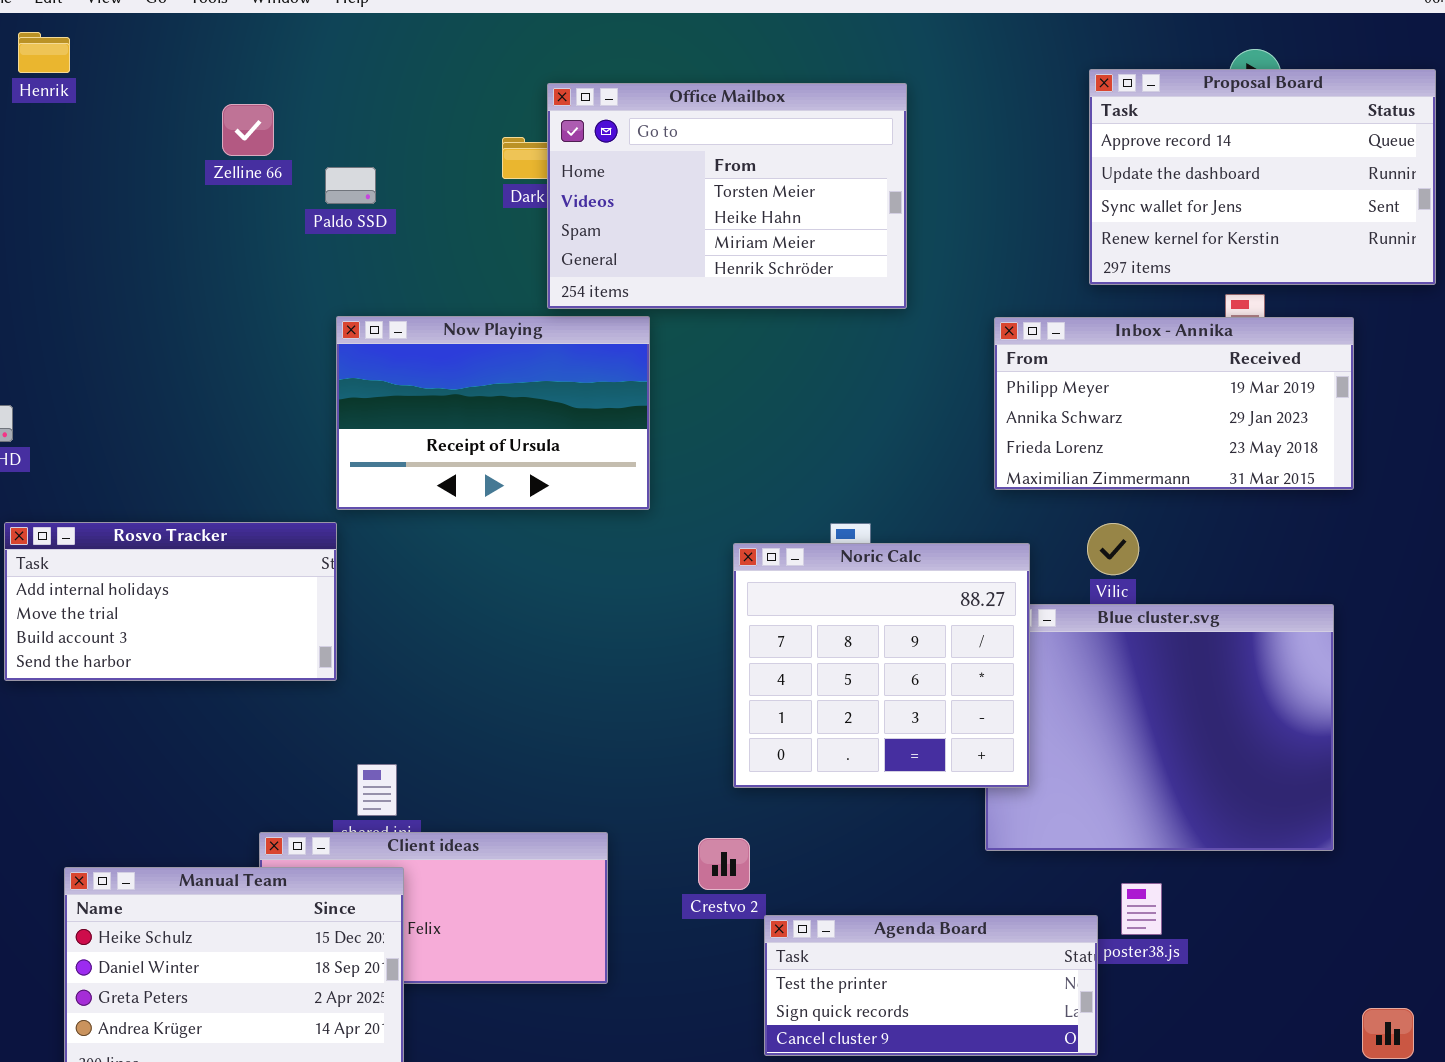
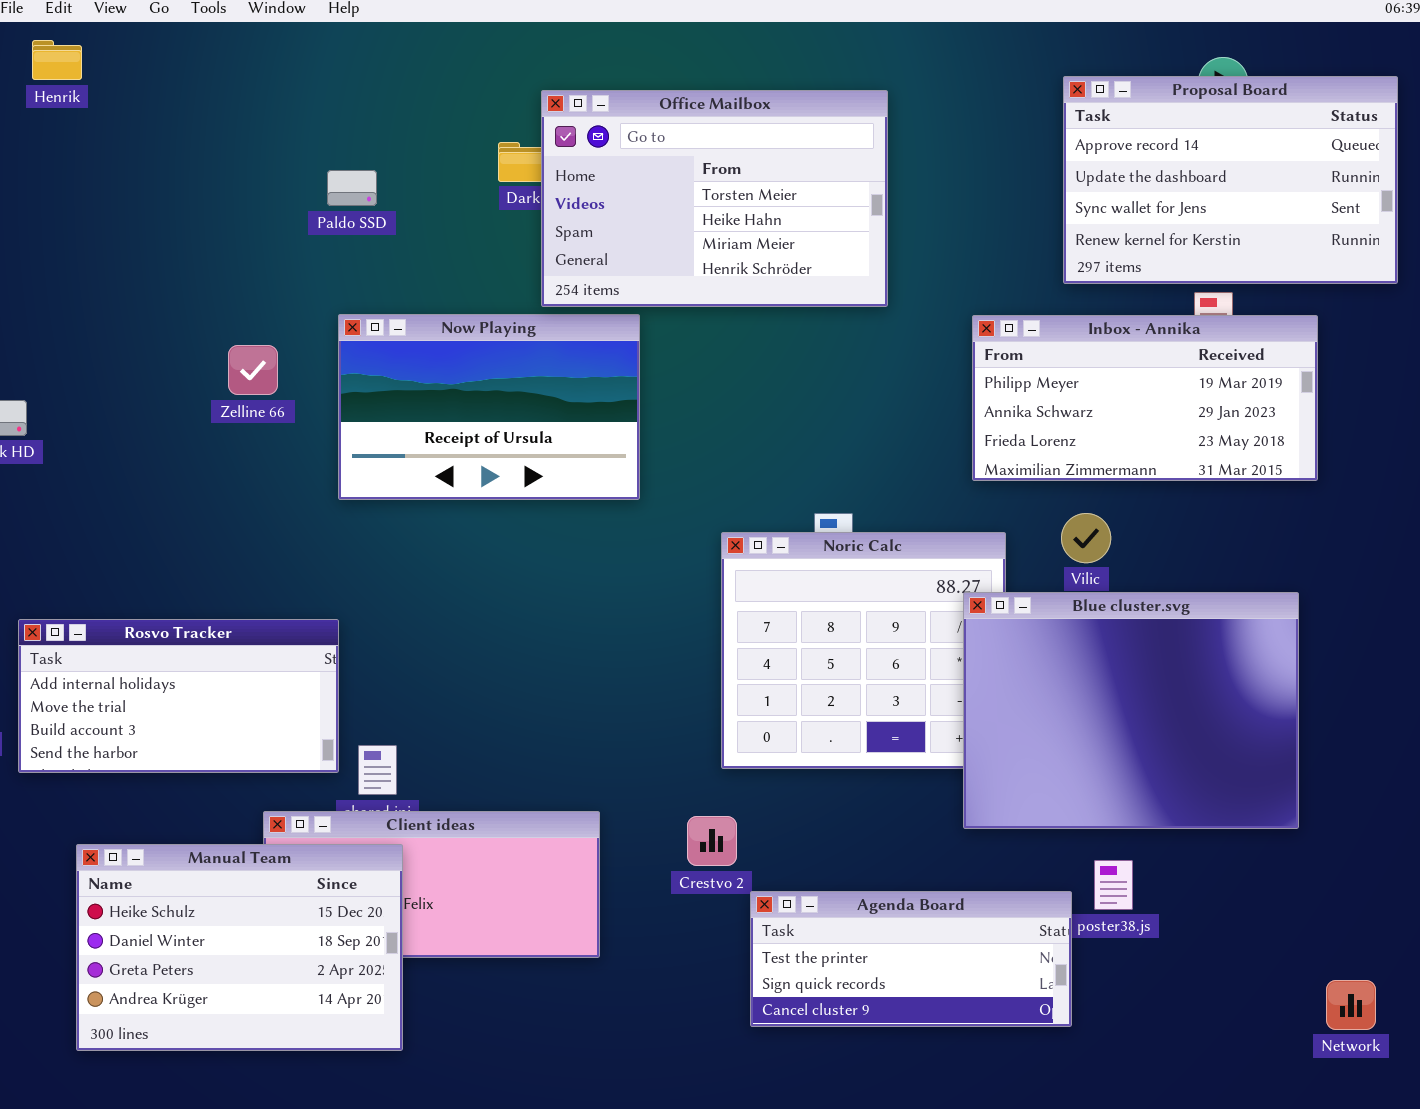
Zelline 66: [222,104,274,156] -> [228,345,278,395], moved
Rosvo Tracker: [4,522,337,681] -> [18,619,339,773], moved
Blue cluster.svg: [985,604,1334,851] -> [963,592,1299,829], raised

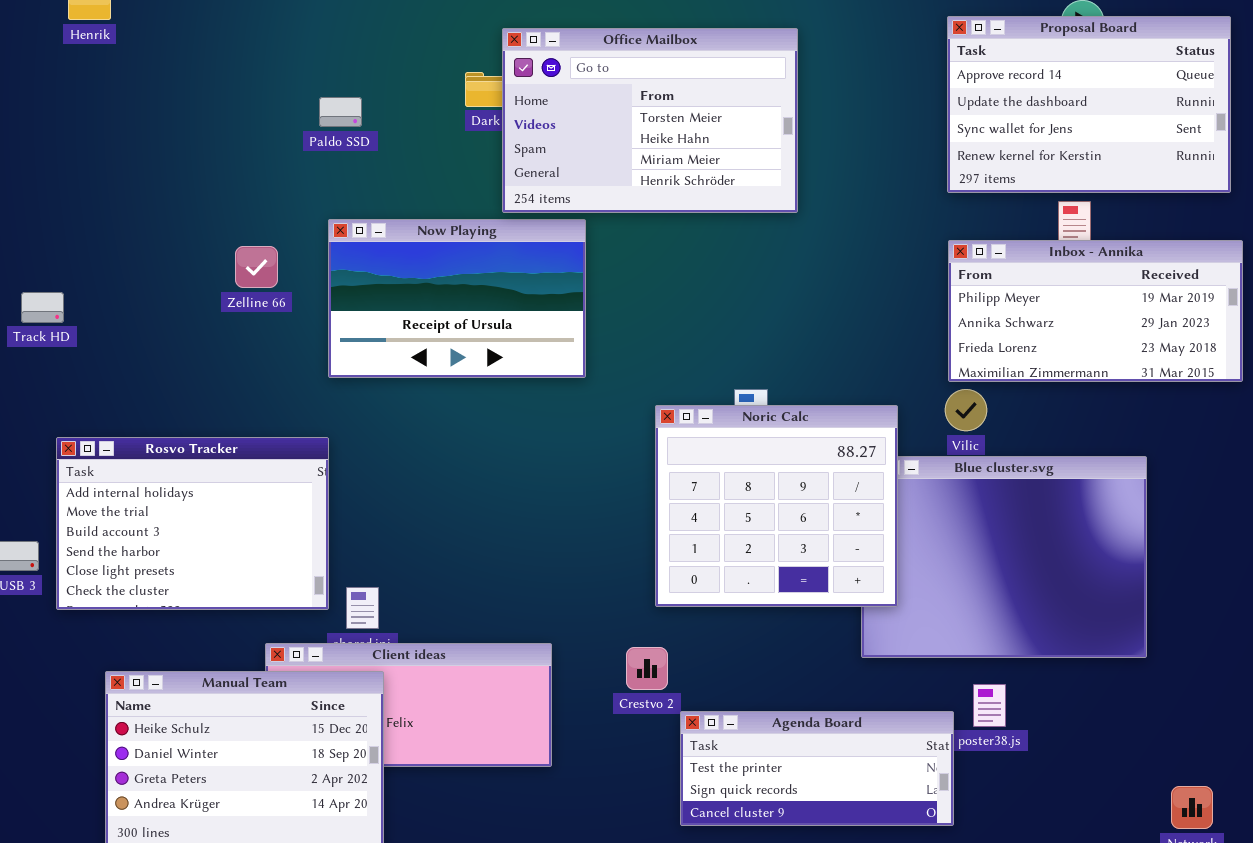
Inbox - Annika: [972,315,1318,481] -> [948,240,1243,382], moved
Noric Calc: [721,532,1006,769] -> [655,405,898,607], raised
Rosvo Tracker: [18,619,339,773] -> [56,437,329,610], resized

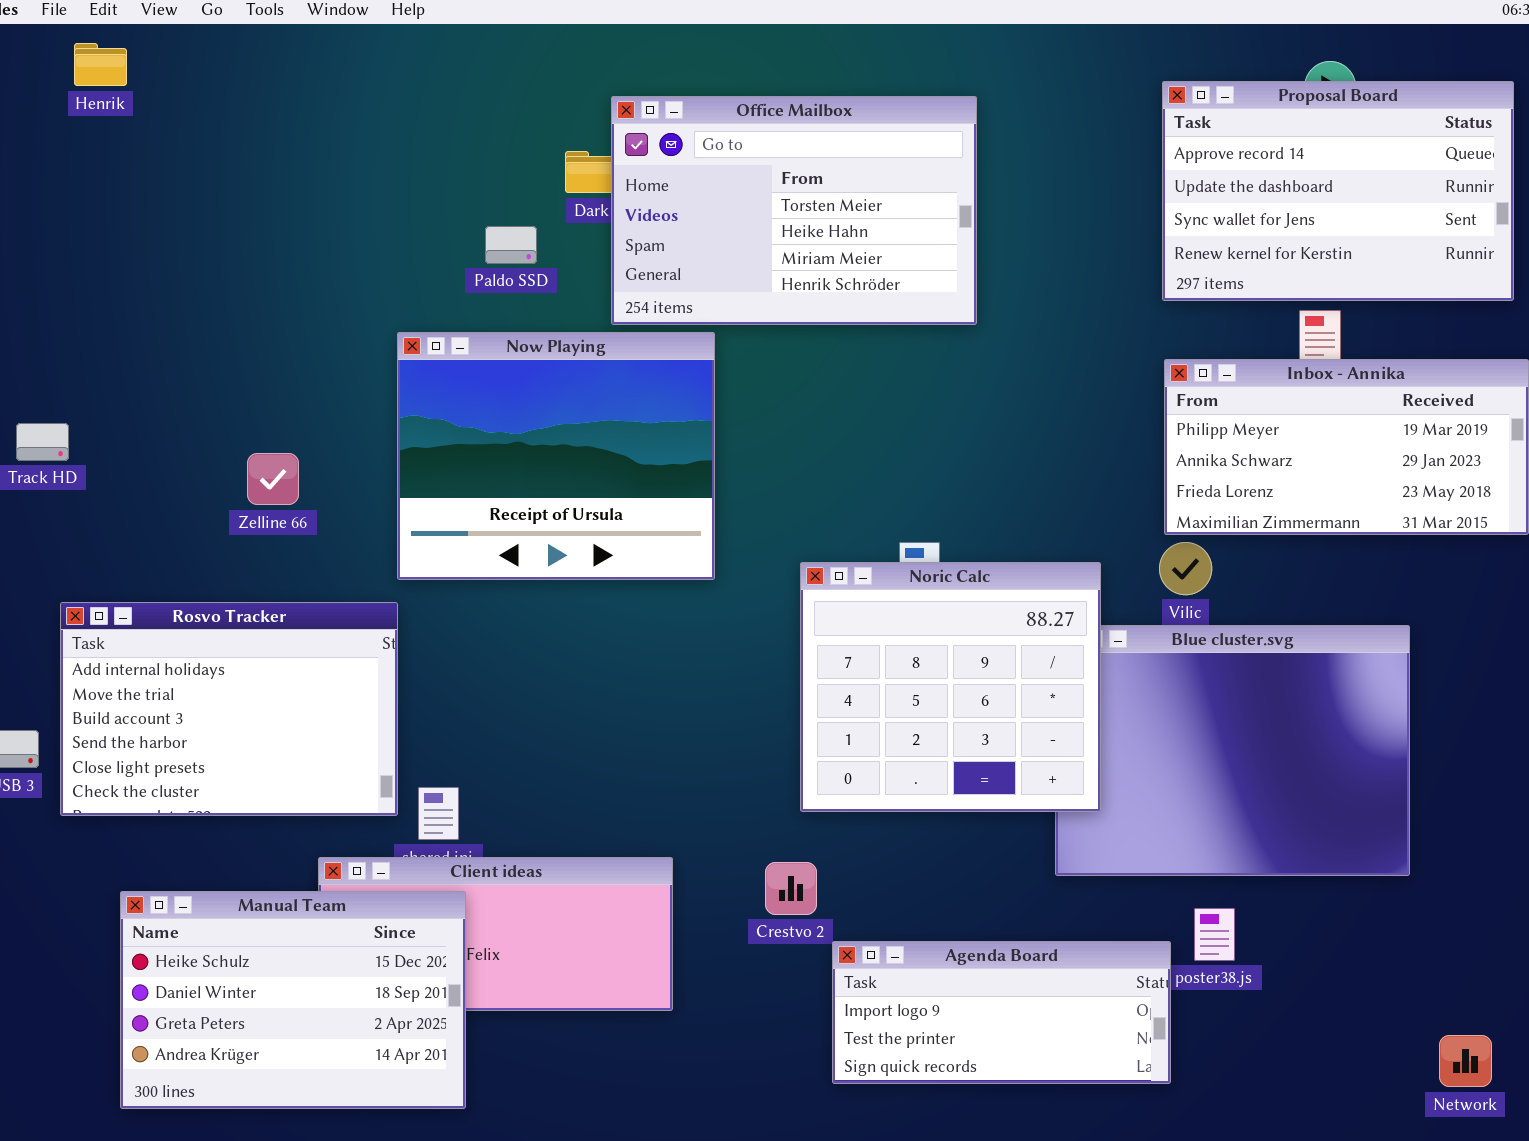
Paldo SSD: [319,97,362,127] -> [485,226,537,264], moved
Now Playing: [328,219,586,378] -> [397,332,715,580], resized
Zelline 66: [235,246,278,288] -> [247,453,299,505], moved
Agenda Board: [680,711,954,826] -> [832,941,1171,1084], scrolled up 1 row

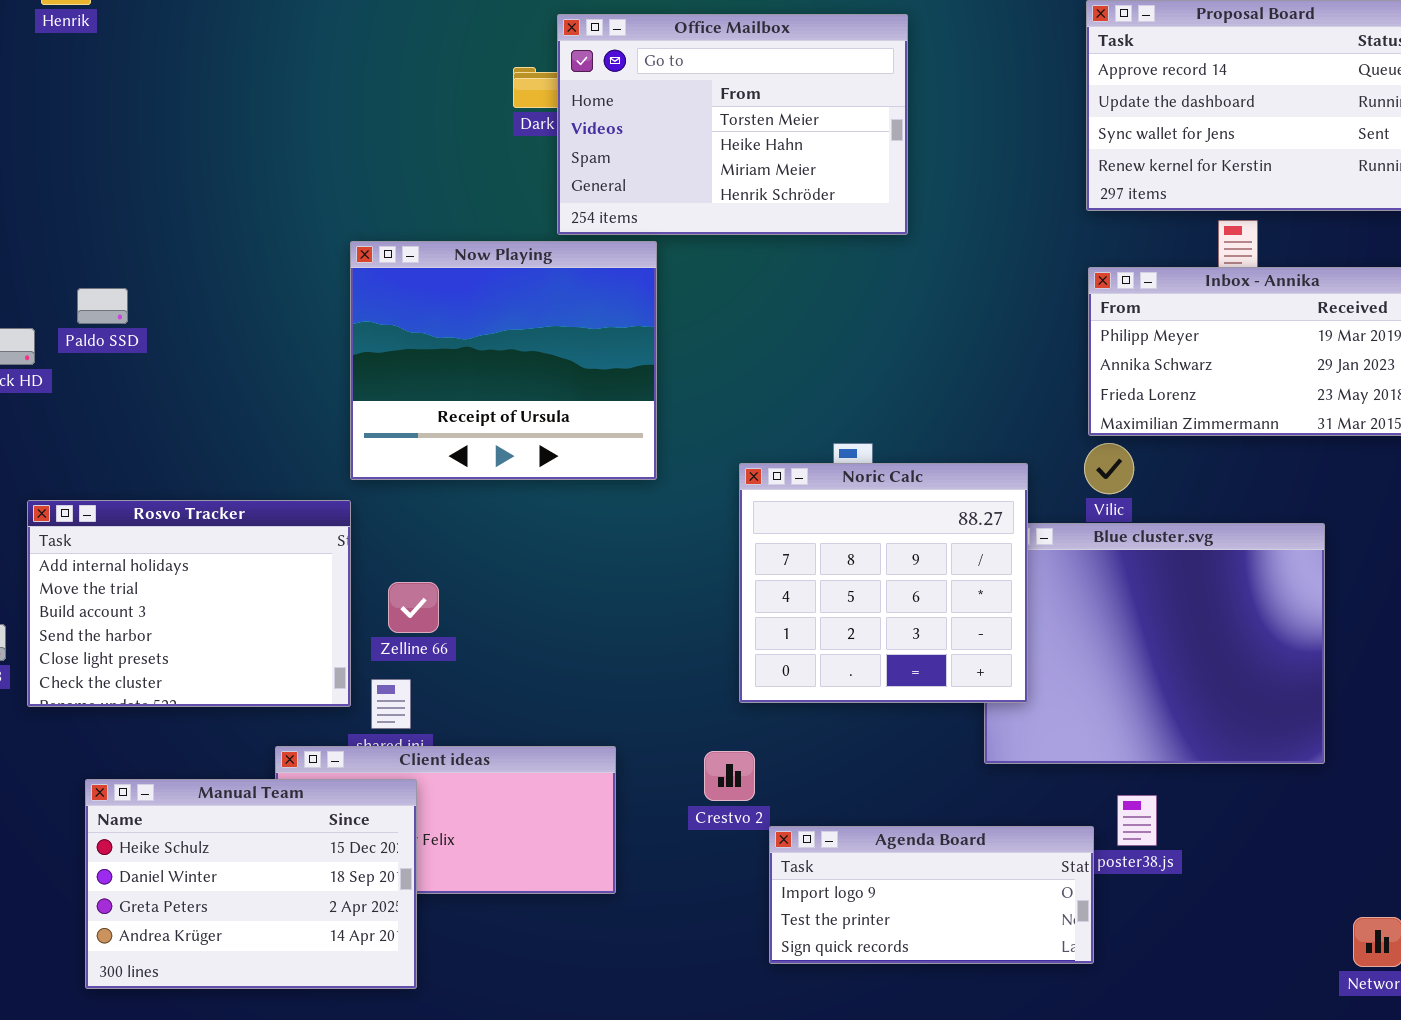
Paldo SSD: [485,226,537,264] -> [77,288,128,324], moved
Zelline 66: [247,453,299,505] -> [388,582,439,633], moved

